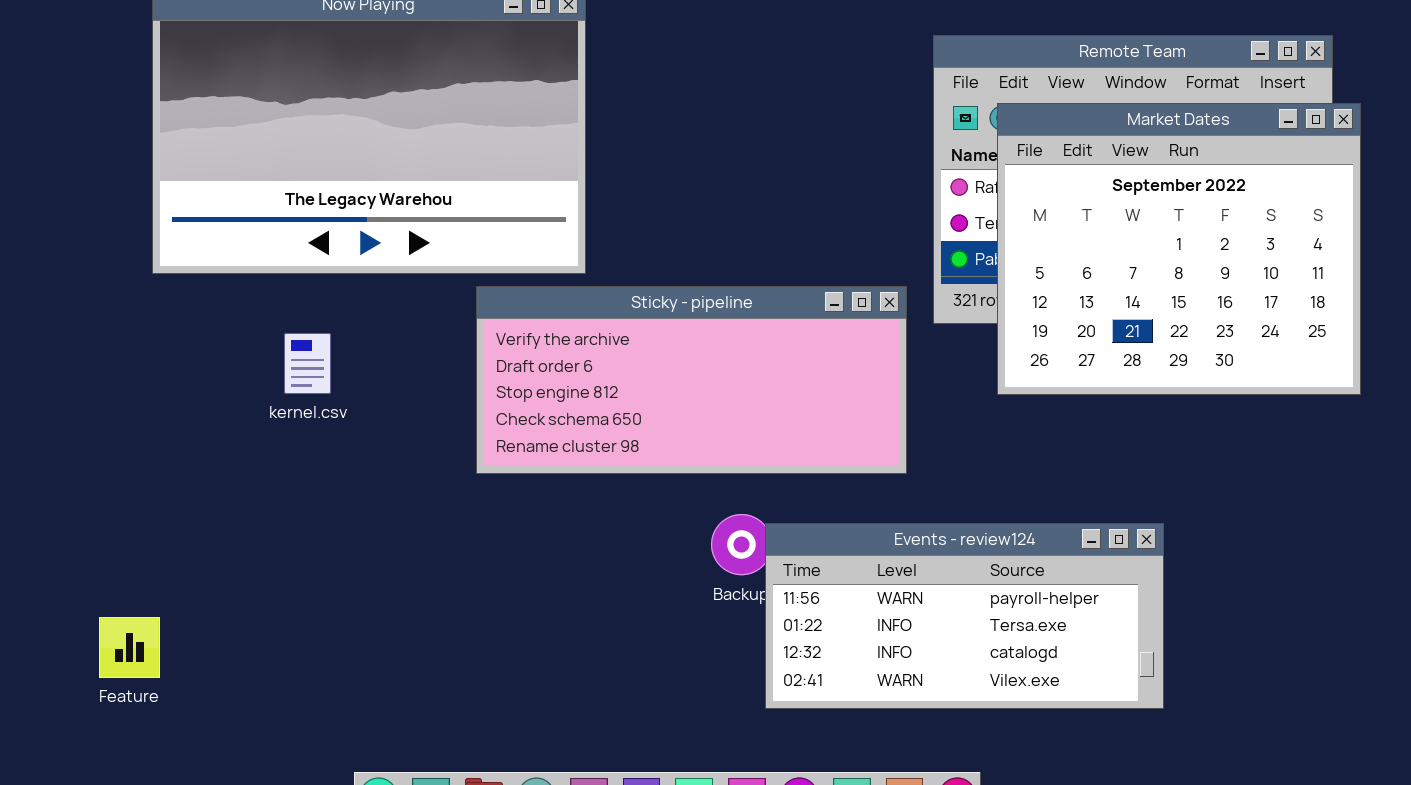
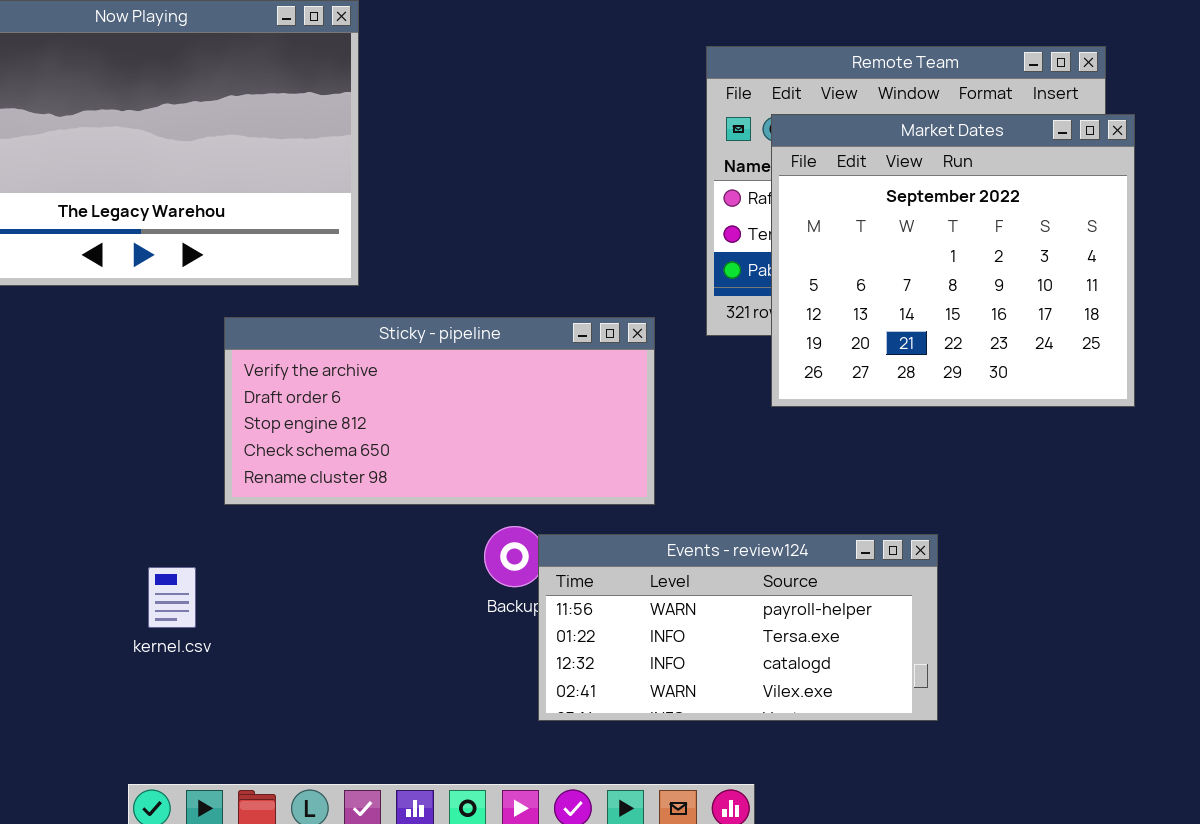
Sticky - pipeline: [476,286,907,474] -> [224,317,655,505], moved
kernel.csv: [284,333,331,394] -> [148,567,196,628], moved

